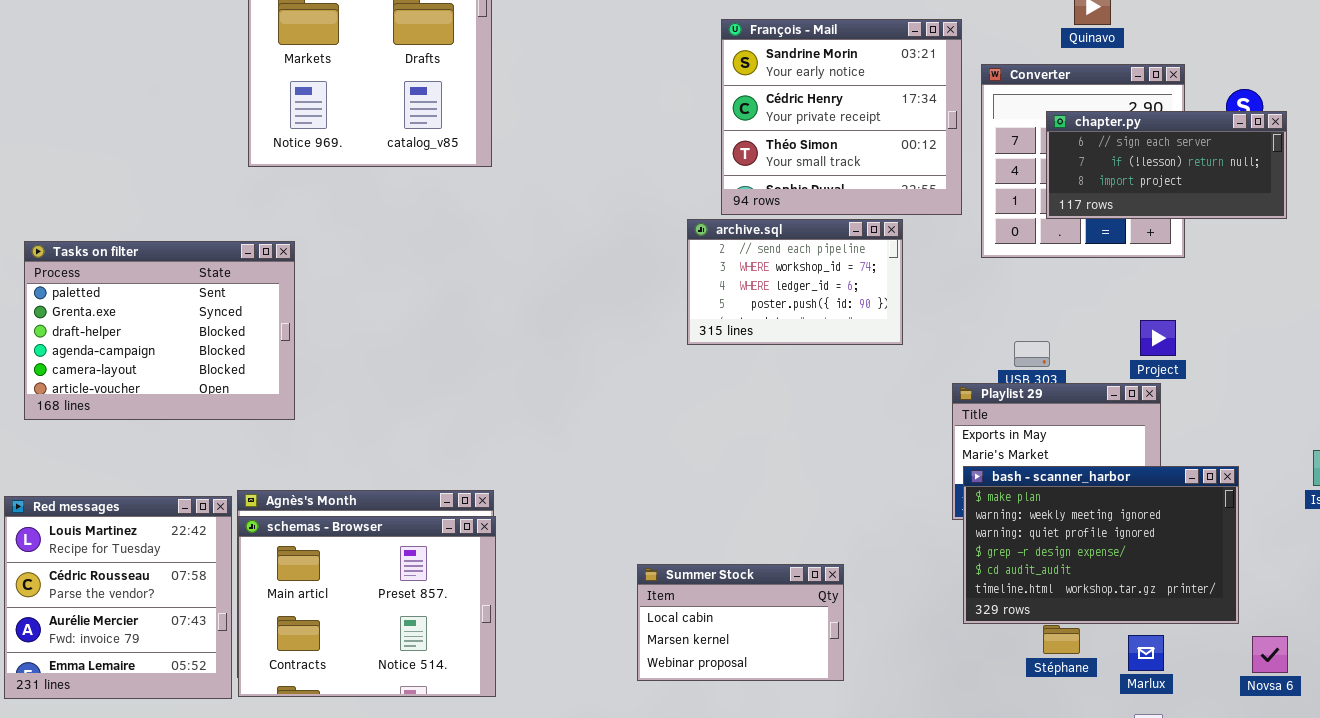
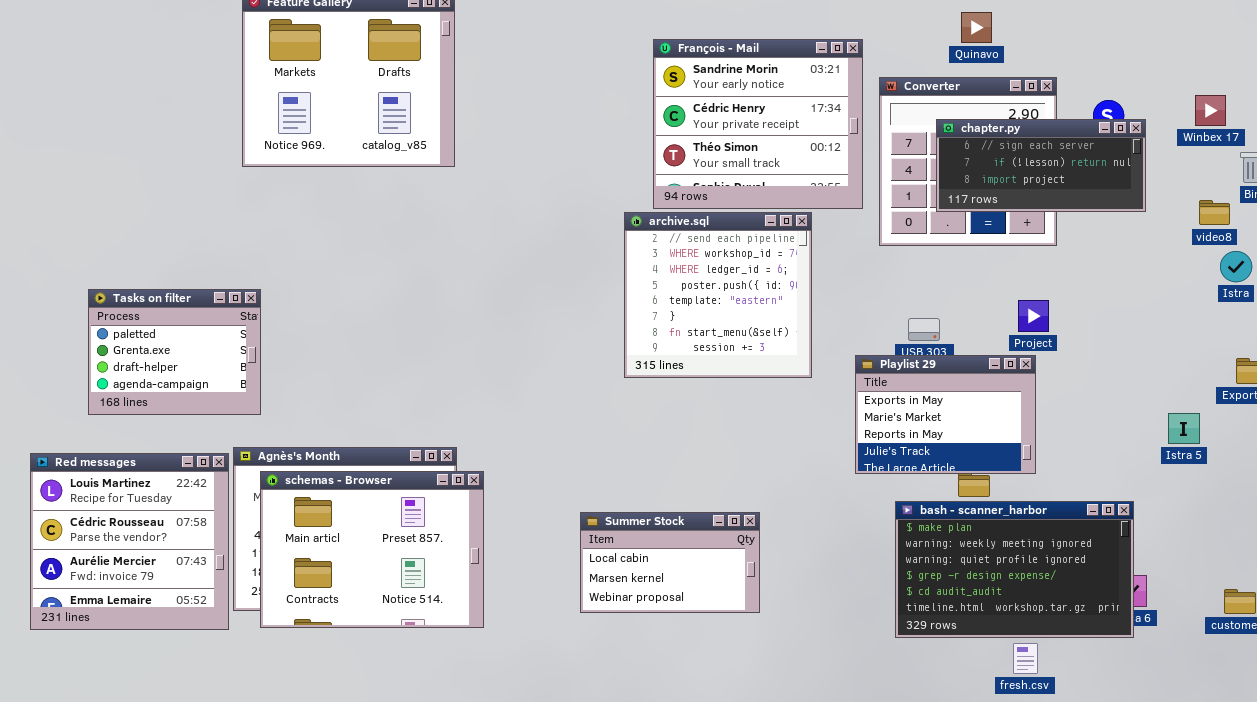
archive.sql: [687,219,903,345] -> [624,212,812,378], resized
Tasks on filter: [24,241,295,420] -> [88,289,261,415], moved, resized
bash - scanner_harbor: [963,466,1239,624] -> [895,501,1134,638], moved
schemas - Browser: [238,516,496,697] -> [260,471,484,628], moved

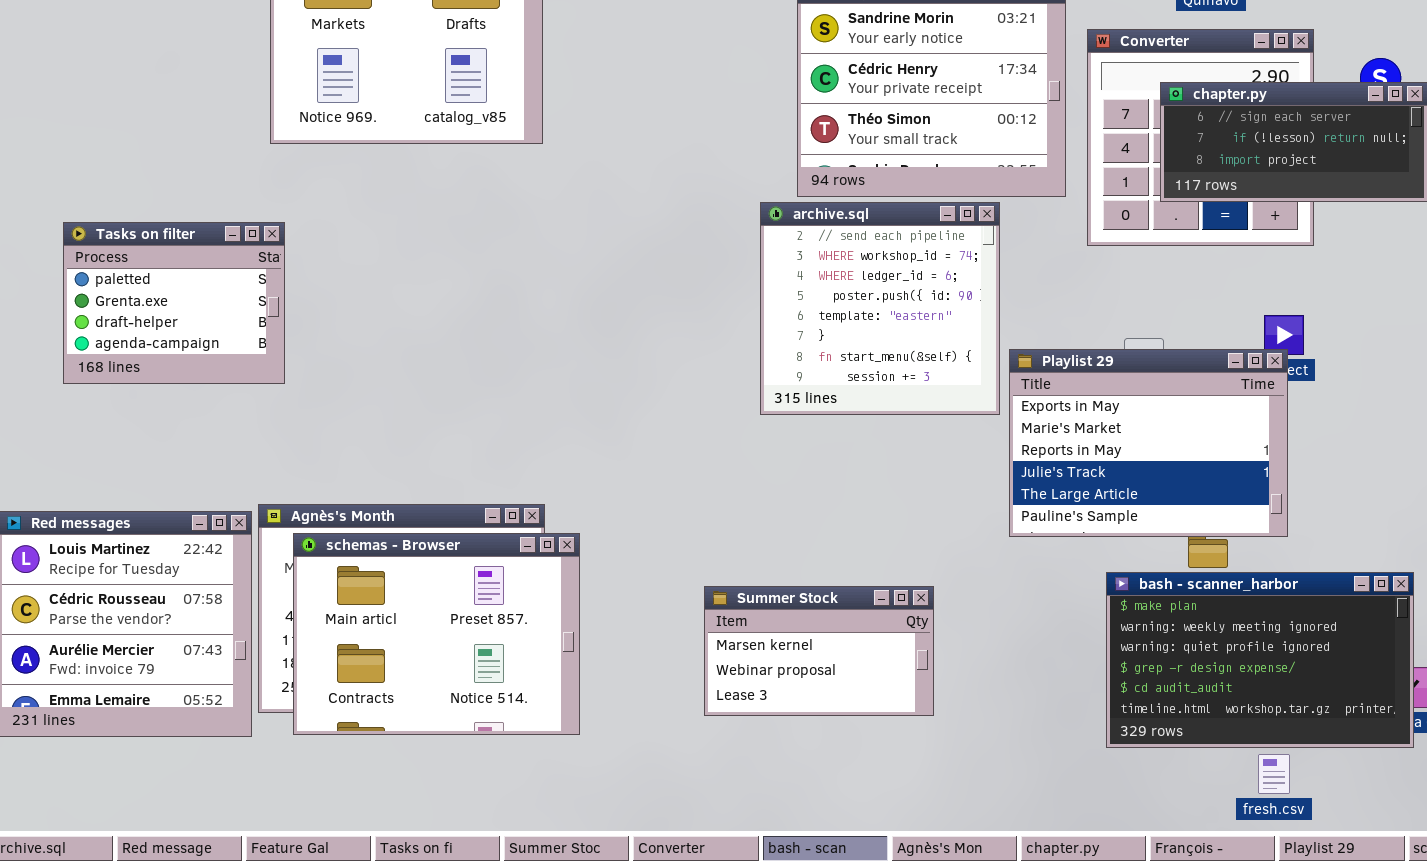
Tasks on filter: [88,289,261,415] -> [63,222,285,384], moved
Playlist 29: [855,355,1036,474] -> [1009,349,1288,537], resized
Summer Stock: [580,512,760,613] -> [704,586,934,716], scrolled down 1 row

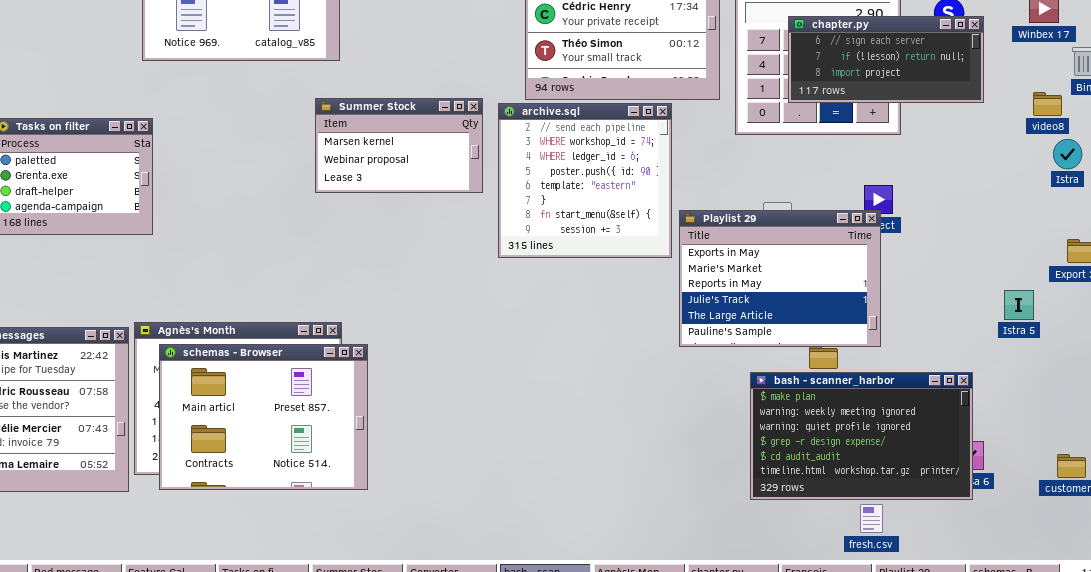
Summer Stock: [704,586,934,716] -> [315,98,483,193], moved

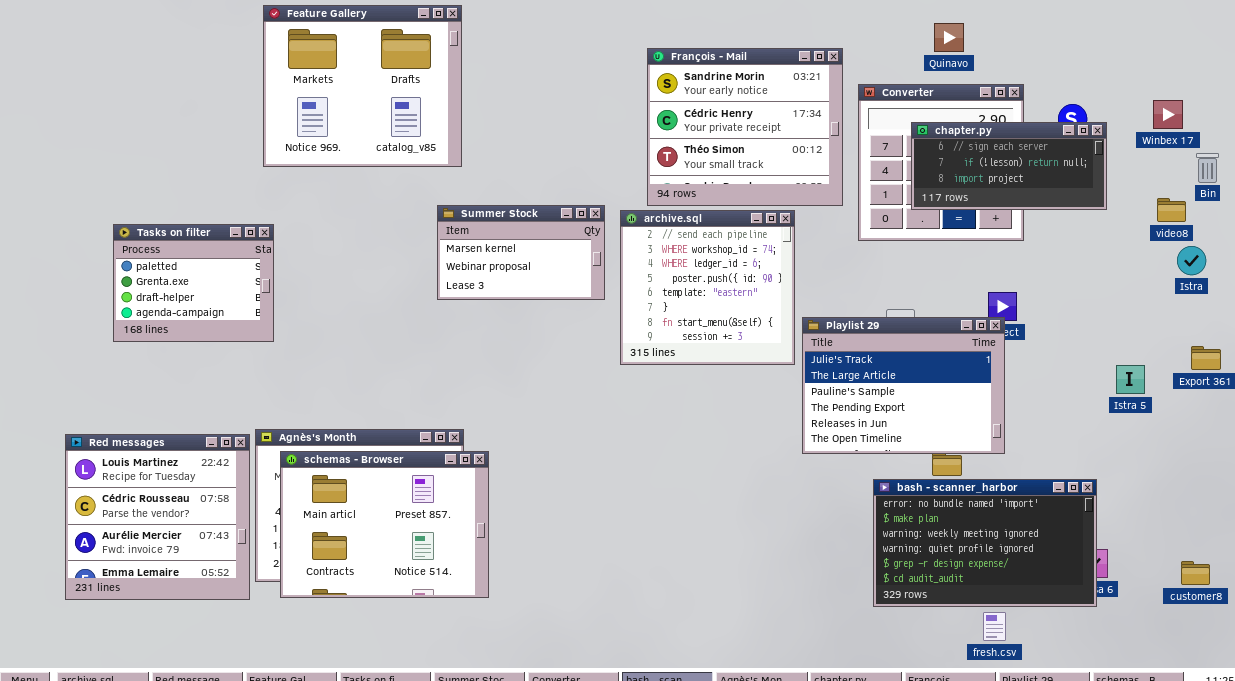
Playlist 29: [679,210,881,347] -> [802,317,1005,454], scrolled down 3 rows
Istra 5: [1004,290,1034,320] -> [1116,365,1145,394], moved
bash - scanner_harbor: [750,372,973,500] -> [873,479,1097,607], scrolled up 1 row

